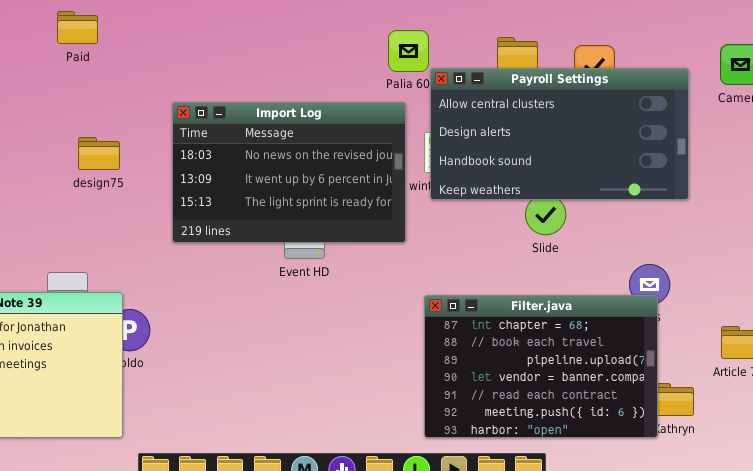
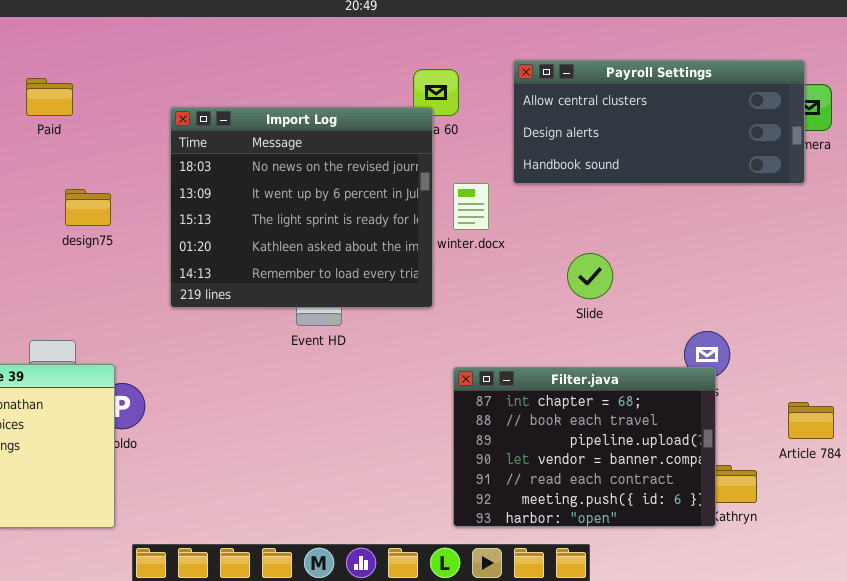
Paid: [57,11,98,44] -> [26,78,73,116], moved
Payroll Settings: [430,68,689,200] -> [513,60,805,184], moved, resized
Import Log: [172,102,406,243] -> [170,107,433,308], resized

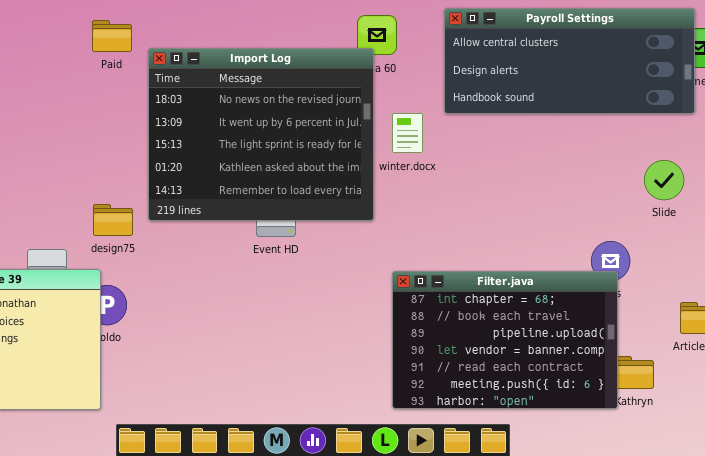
Paid: [26,78,73,116] -> [92,20,132,52], moved
design75: [65,189,111,226] -> [93,204,133,236], moved
Slide: [567,253,613,299] -> [644,160,684,200], moved

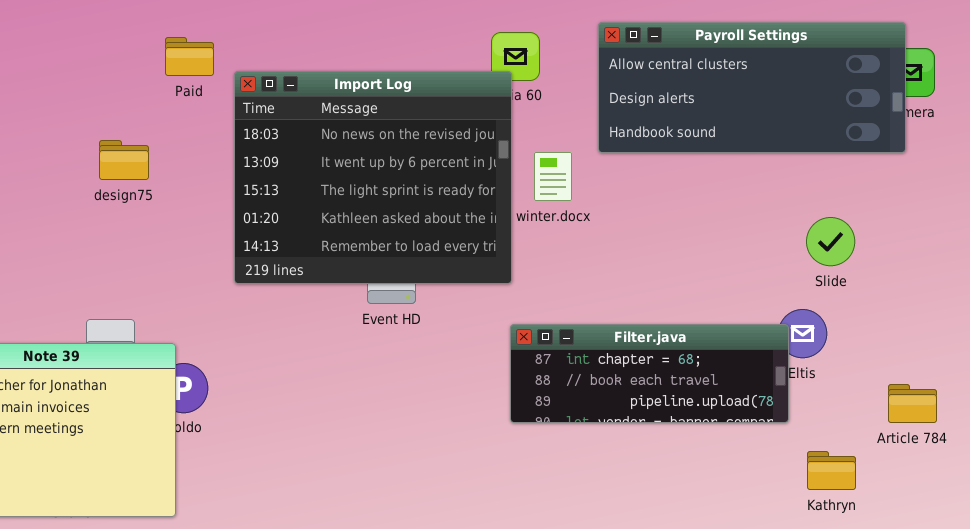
Slide: [644,160,684,200] -> [806,217,855,266], moved
design75: [93,204,133,236] -> [99,140,149,180], moved
Filter.java: [392,271,618,409] -> [510,324,789,423], moved, resized

